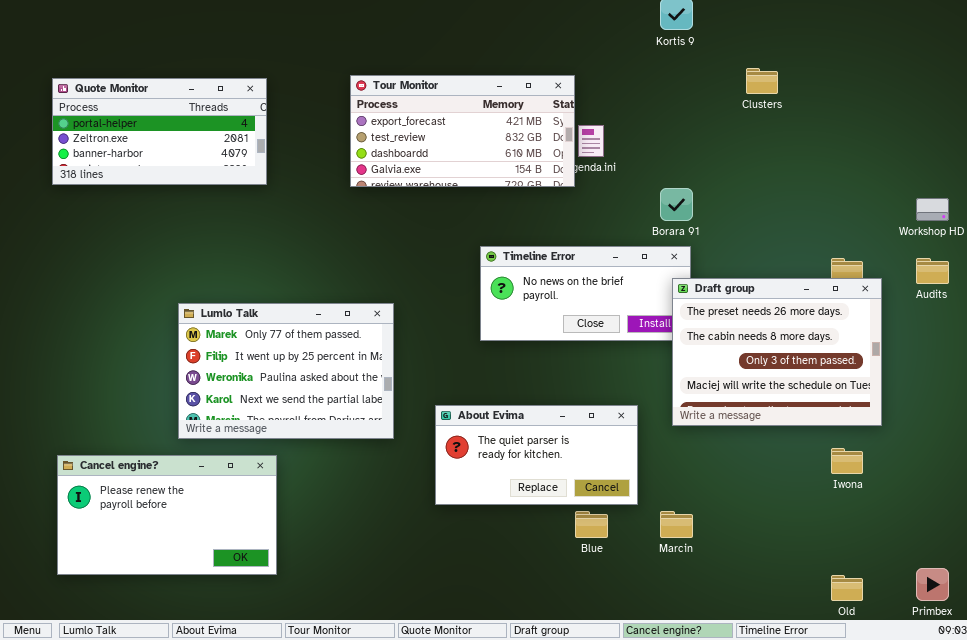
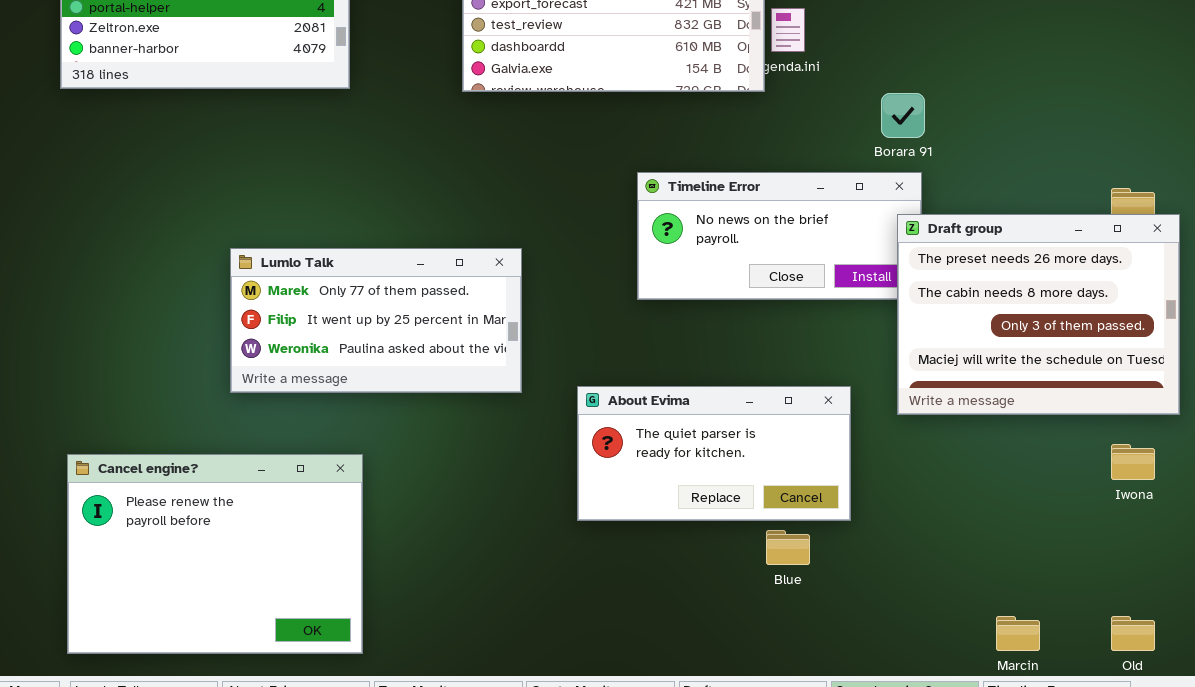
Lumlo Talk: [178,303,394,439] -> [230,248,522,393], resized
Cancel engine?: [57,455,277,575] -> [67,454,363,654], resized
Marcin: [660,511,693,538] -> [996,616,1040,651], moved

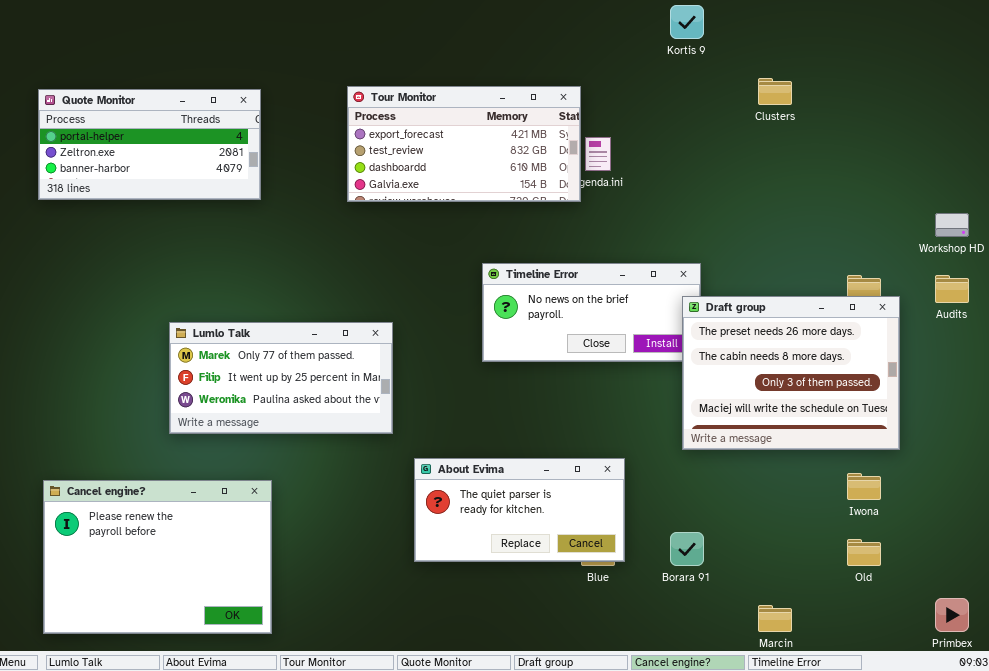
Borara 91: [881,93,925,138] -> [670,532,704,566], moved
About Evima: [577,386,851,521] -> [414,458,625,562], moved
Old: [1111,616,1155,651] -> [847,539,881,566], moved

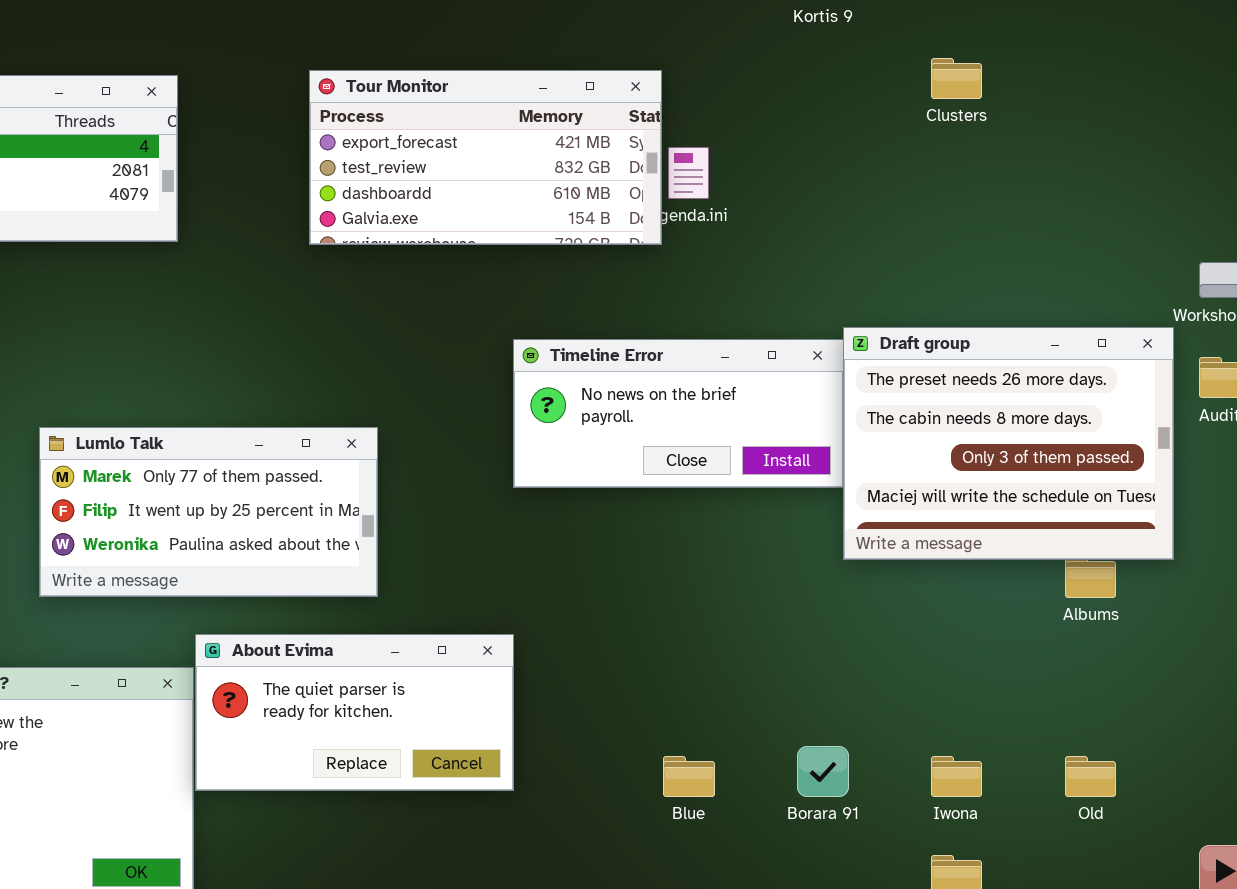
Draft group: [682,296,900,450] -> [843,327,1174,560], moved
About Evima: [414,458,625,562] -> [195,634,514,791], moved
Iwona: [847,473,881,500] -> [931,756,982,797], moved

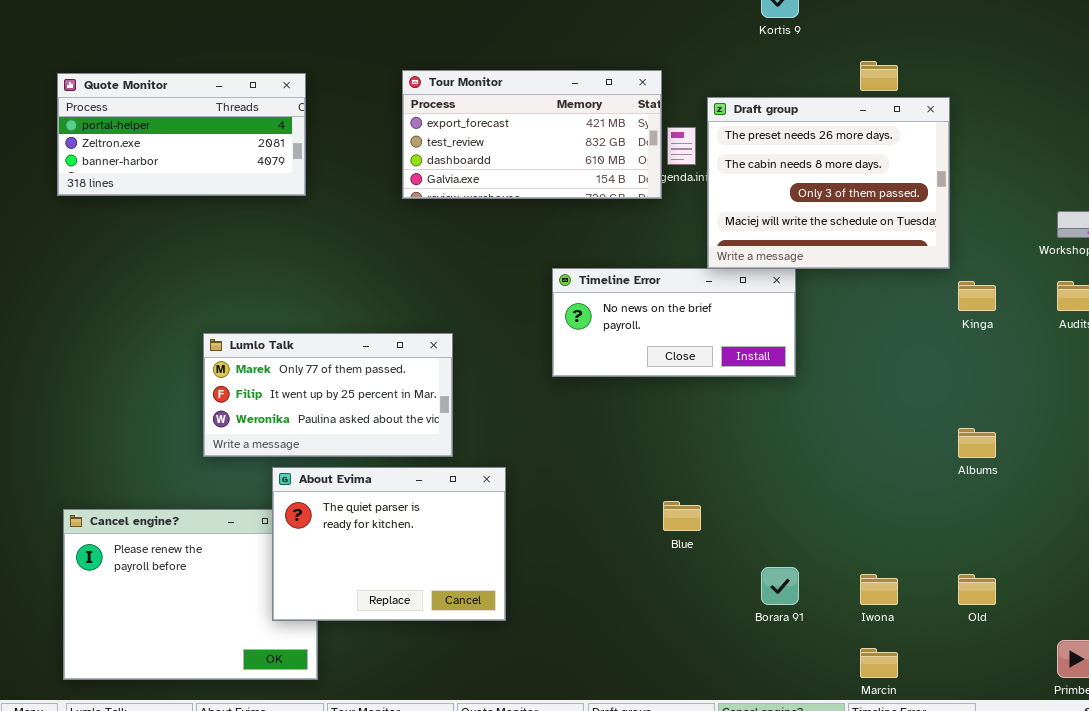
Draft group: [843,327,1174,560] -> [707,97,950,269], moved
About Evima: [195,634,514,791] -> [272,467,506,621], moved, resized
Blue: [663,756,715,797] -> [663,501,701,531], moved

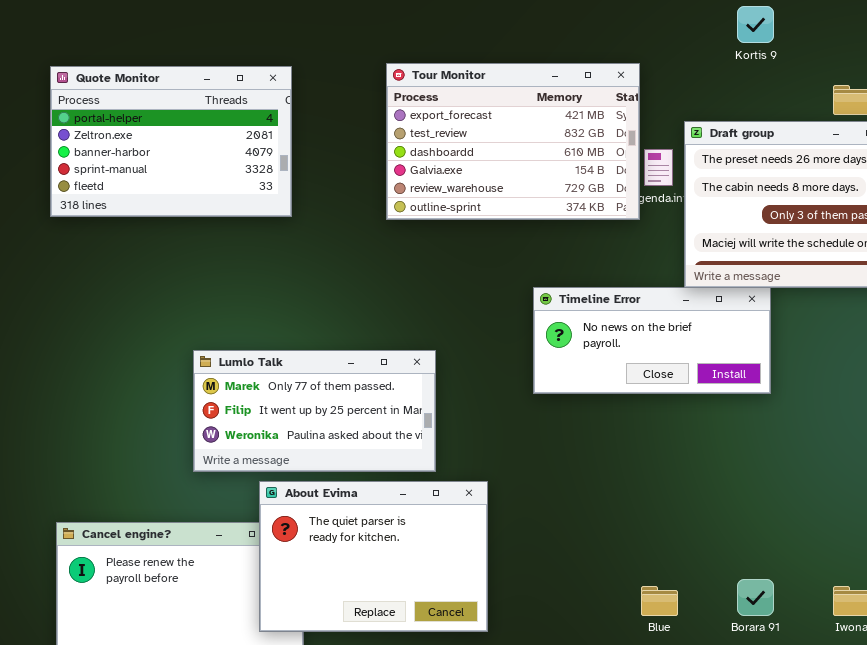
Tour Monitor: [402,70,662,199] -> [386,63,640,220], resized
Quote Monitor: [57,73,306,196] -> [50,66,292,217], resized
Blue: [663,501,701,531] -> [641,586,678,616], moved

